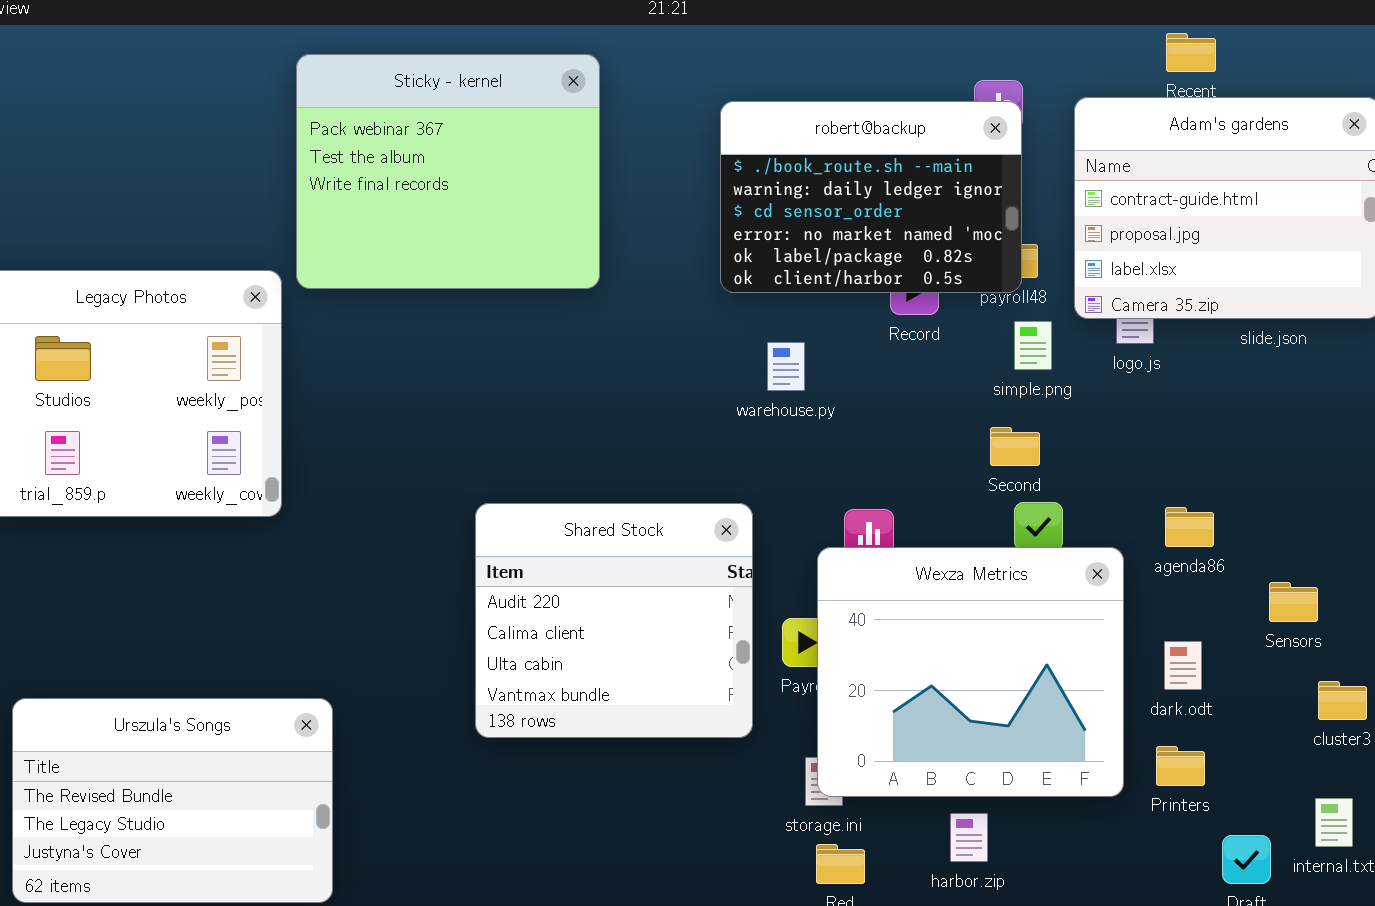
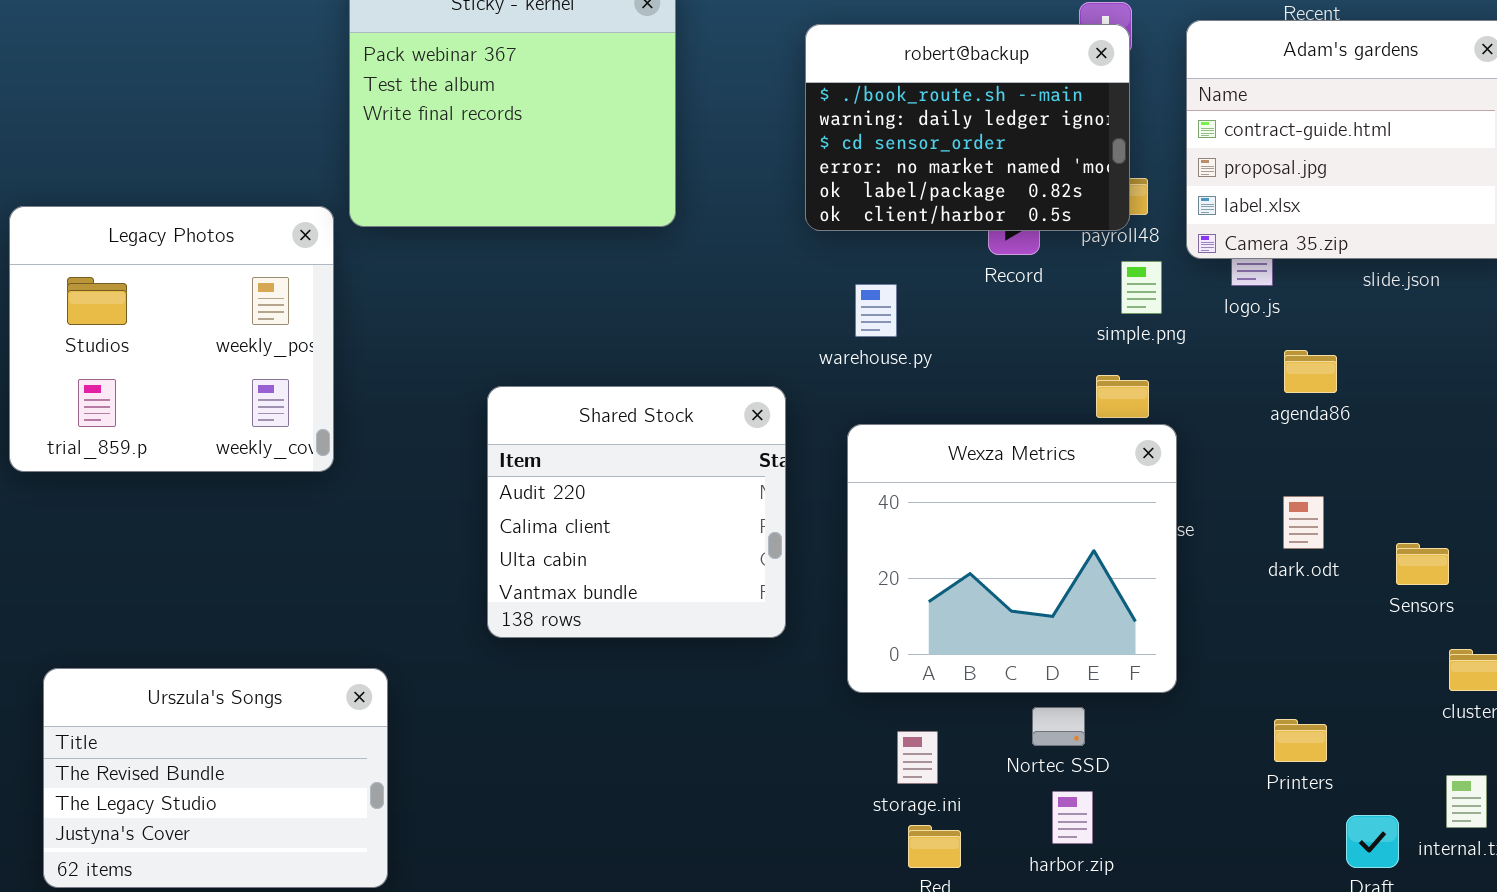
Shared Stock: [475,503,753,738] -> [487,386,786,638], moved
agenda86: [1165,507,1214,547] -> [1284,350,1337,393], moved
Wexza Metrics: [817,547,1124,797] -> [847,424,1177,693], moved
dark.odt: [1164,641,1202,690] -> [1283,496,1324,549], moved

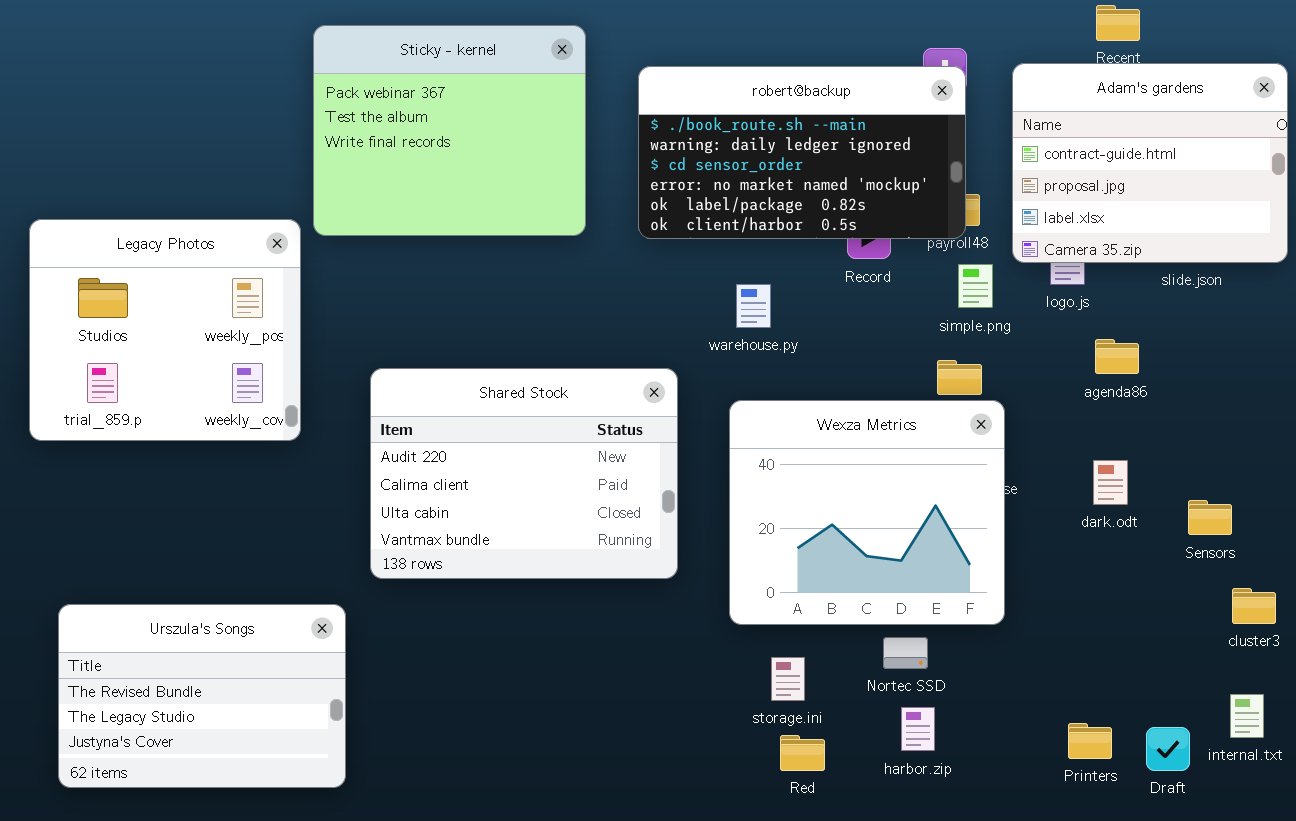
robert@backup: [805,24,1130,231] -> [638,66,966,239], resized
Shared Stock: [487,386,786,638] -> [370,368,678,579], resized
Printers: [1274,719,1327,762] -> [1068,723,1112,759], moved

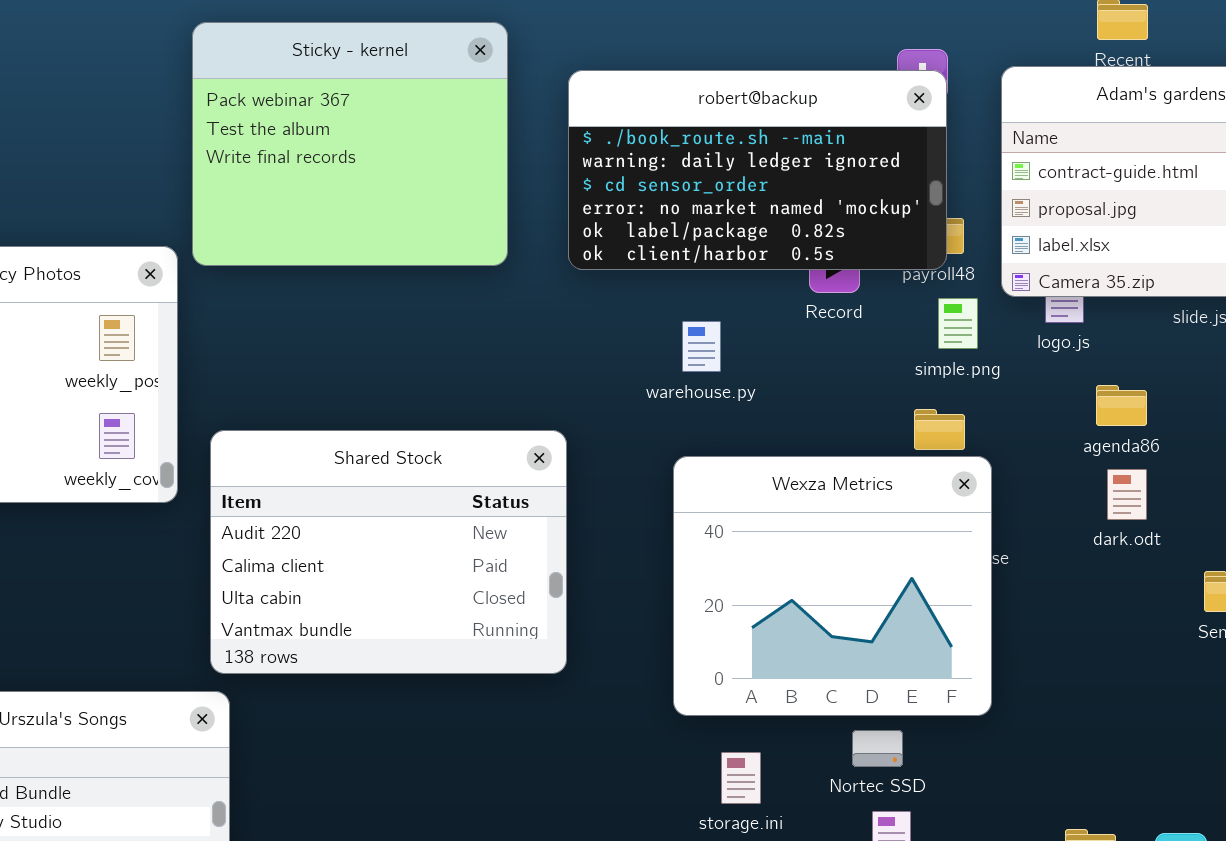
Shared Stock: [370,368,678,579] -> [210,430,567,674], moved
dark.odt: [1093,460,1128,505] -> [1107,469,1147,520], moved

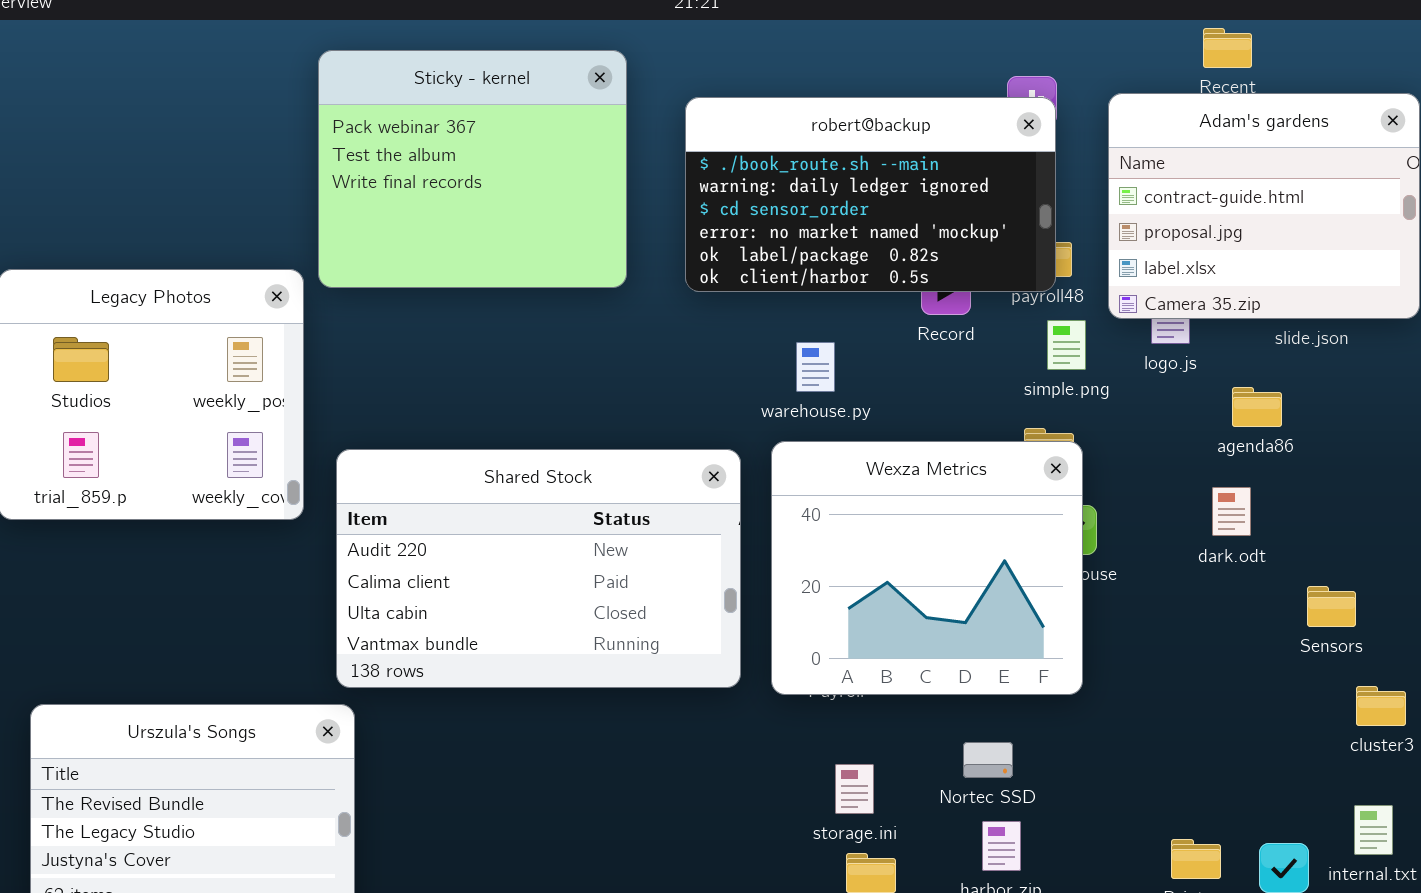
agenda86: [1096,385,1147,426] -> [1232,387,1282,427], moved
Shared Stock: [210,430,567,674] -> [336,449,741,688], resized
Wexza Metrics: [673,456,992,716] -> [771,441,1083,695], moved

